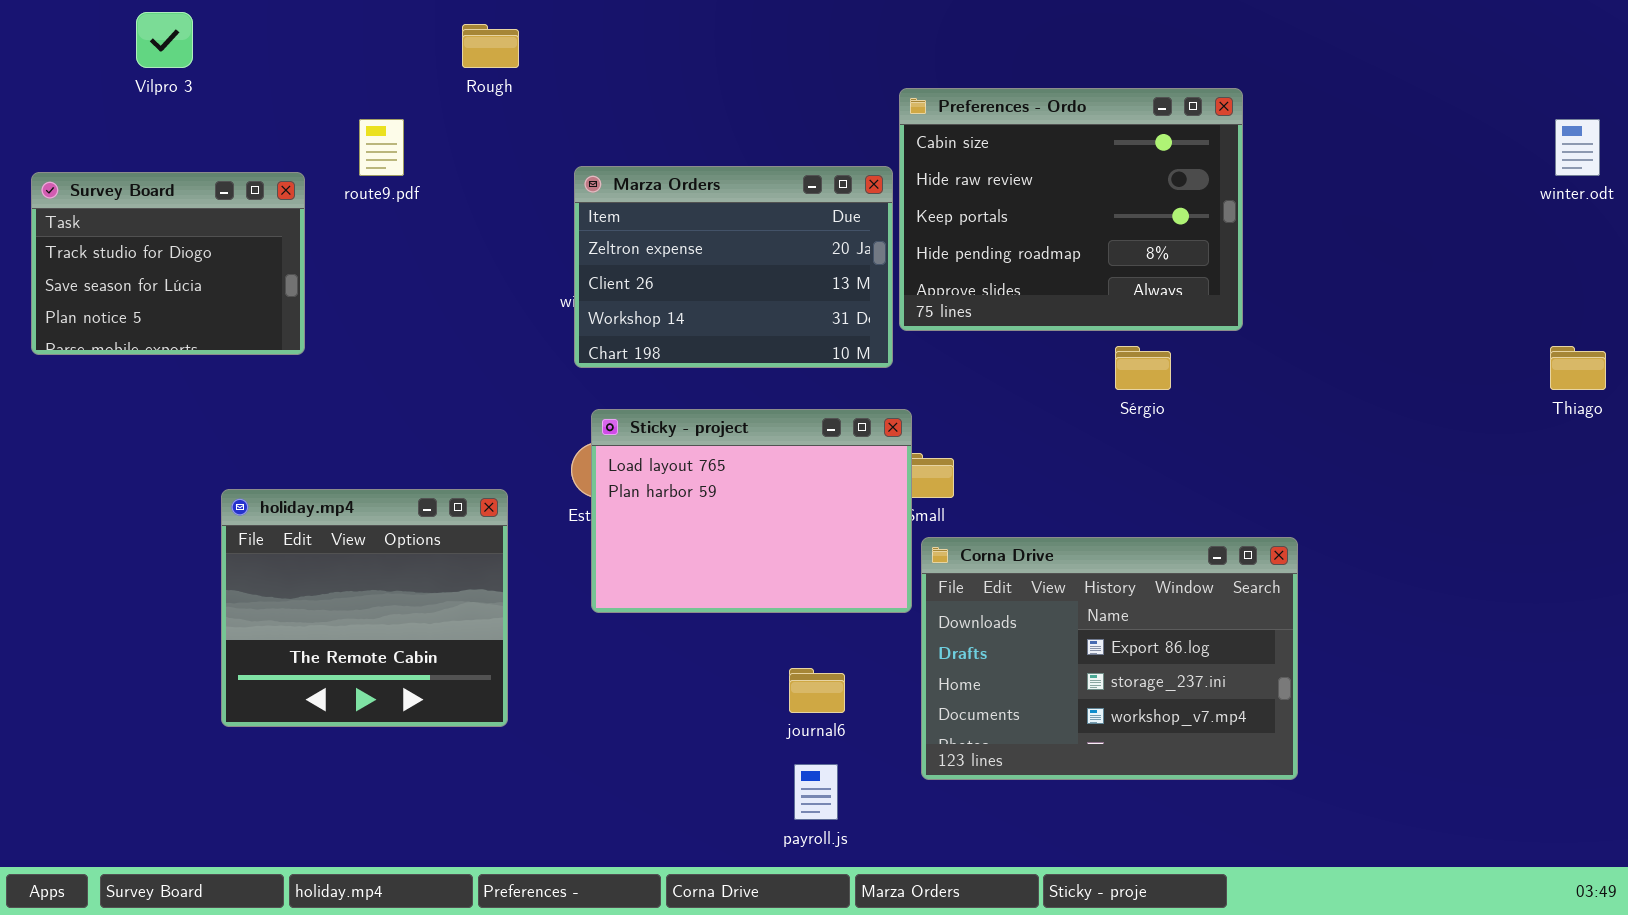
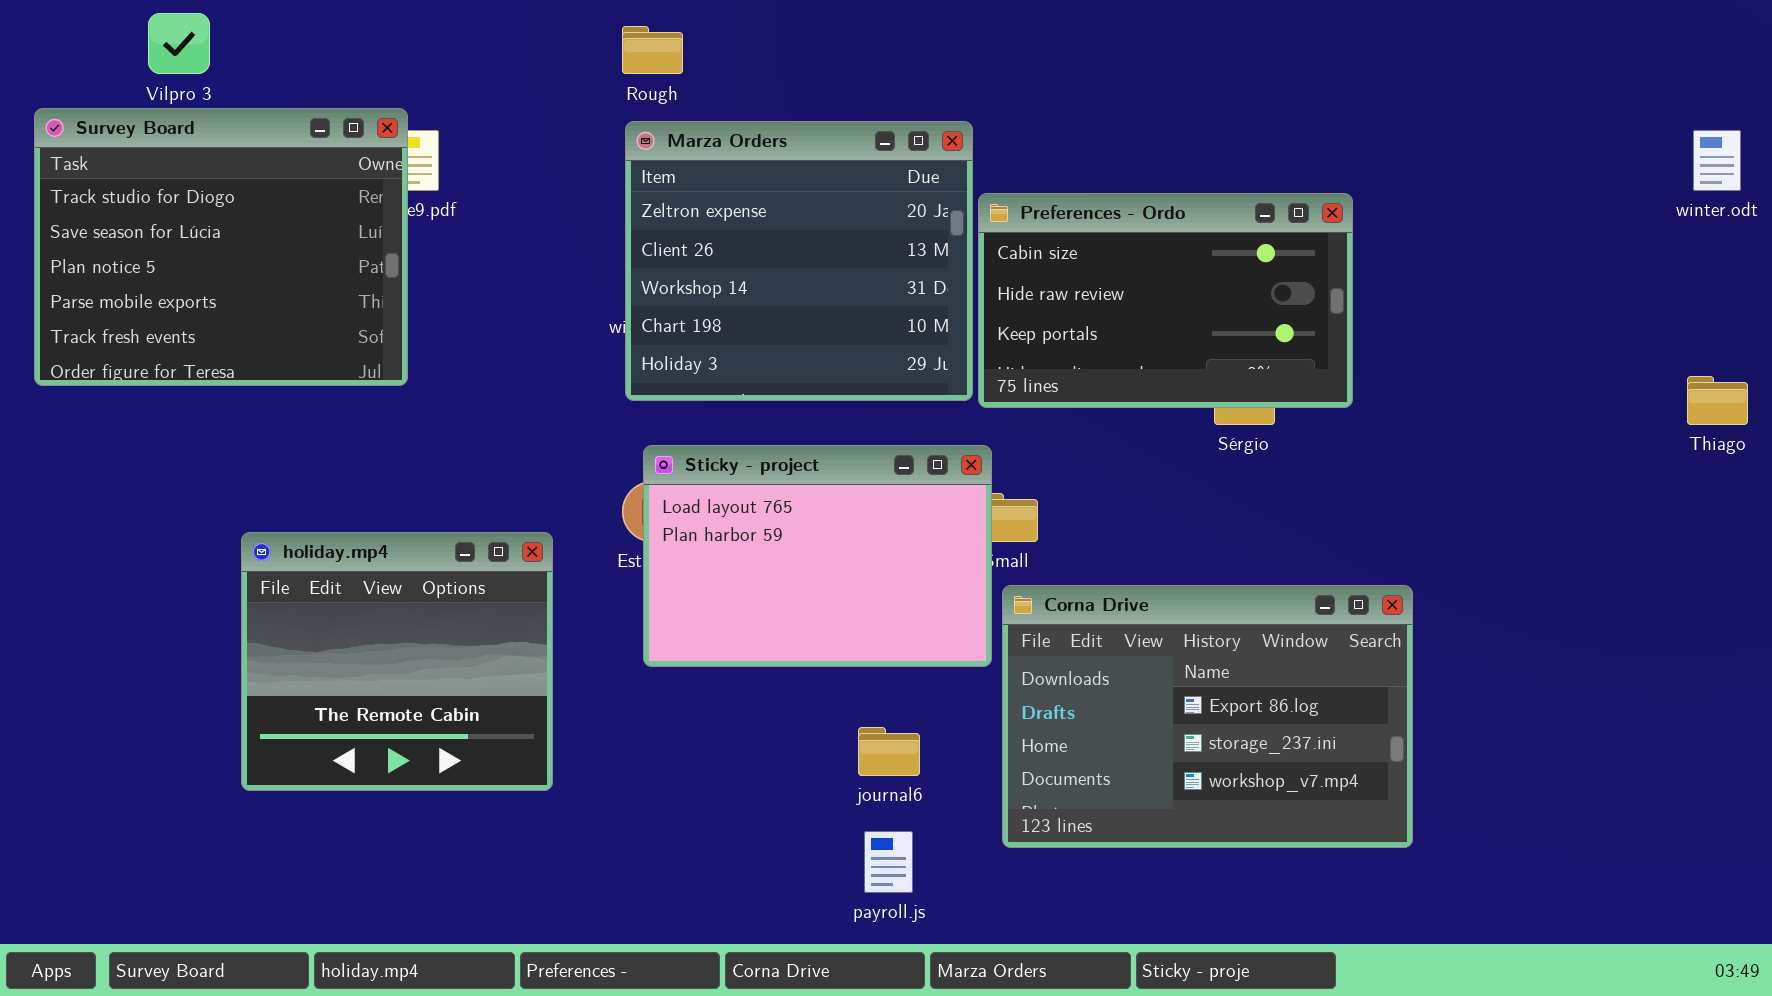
Rough: [462,24,519,68] -> [622,26,683,74], moved
Preferences - Ordo: [899,88,1243,331] -> [978,193,1353,408], moved, resized
Marza Orders: [574,166,893,368] -> [625,121,973,401], resized
Survey Board: [31,172,305,355] -> [34,108,408,386], resized

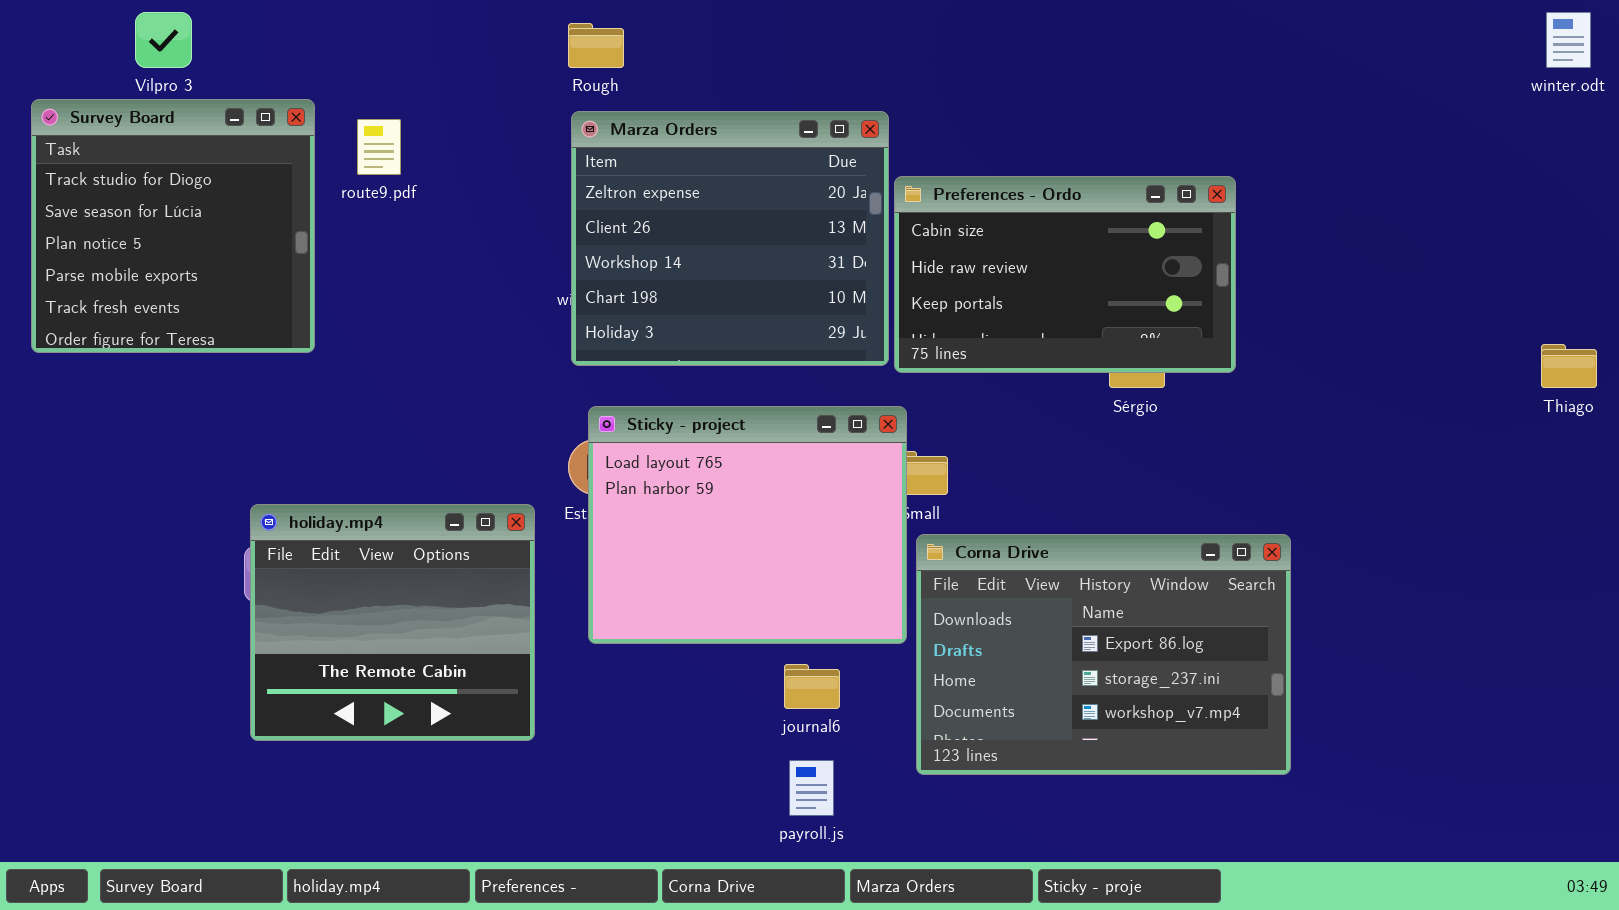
Survey Board: [34,108,408,386] -> [31,99,315,353], resized
winter.odt: [1693,130,1741,191] -> [1546,12,1591,68], moved
Sticky - project: [643,445,992,667] -> [588,406,907,644], resized
holiday.mp4: [241,532,553,791] -> [250,504,535,741], moved

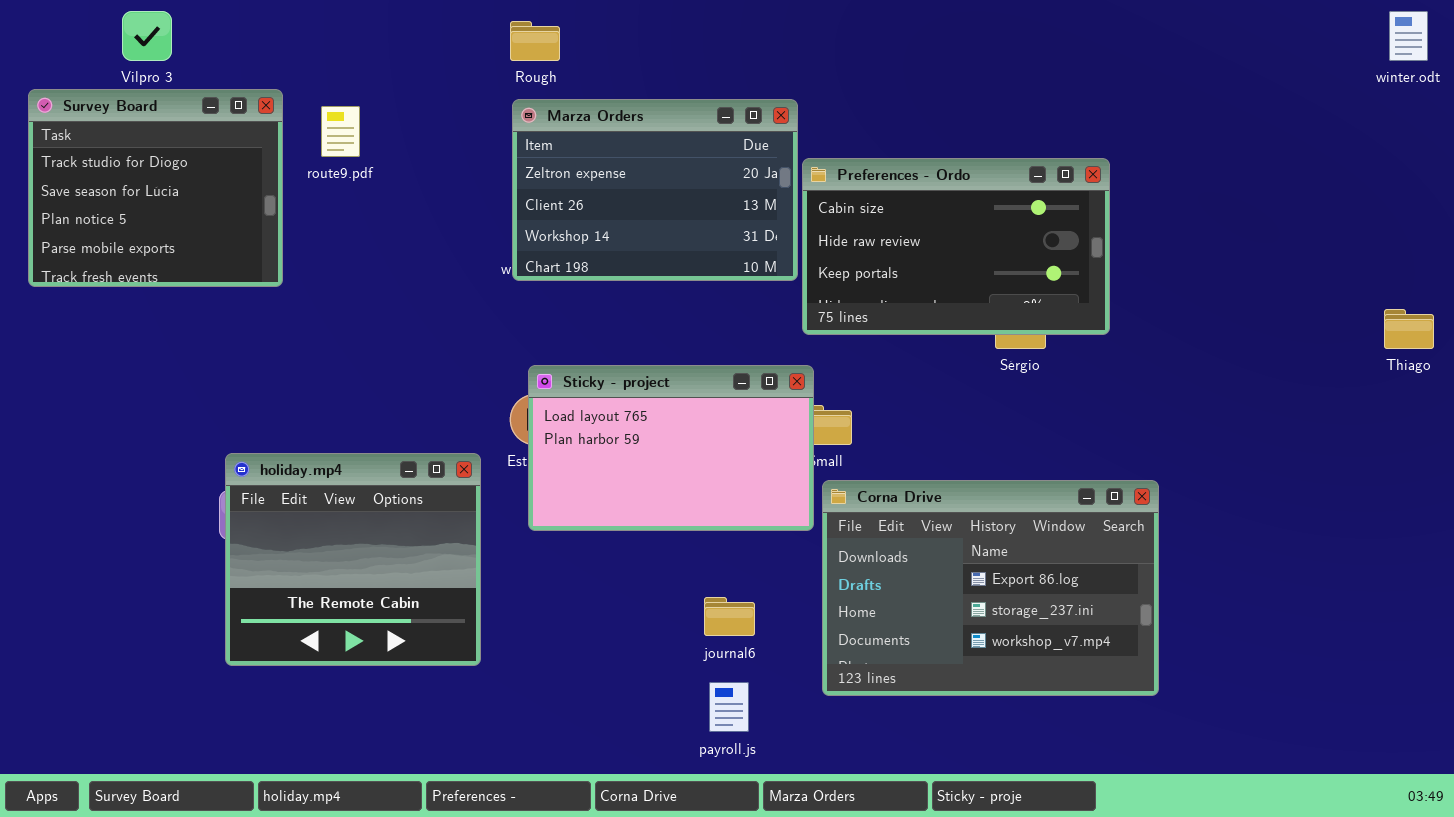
Survey Board: [31,99,315,353] -> [28,89,283,287], resized
Marza Orders: [571,111,889,366] -> [512,99,798,281], resized
Sticky - project: [588,406,907,644] -> [528,365,814,531], resized

